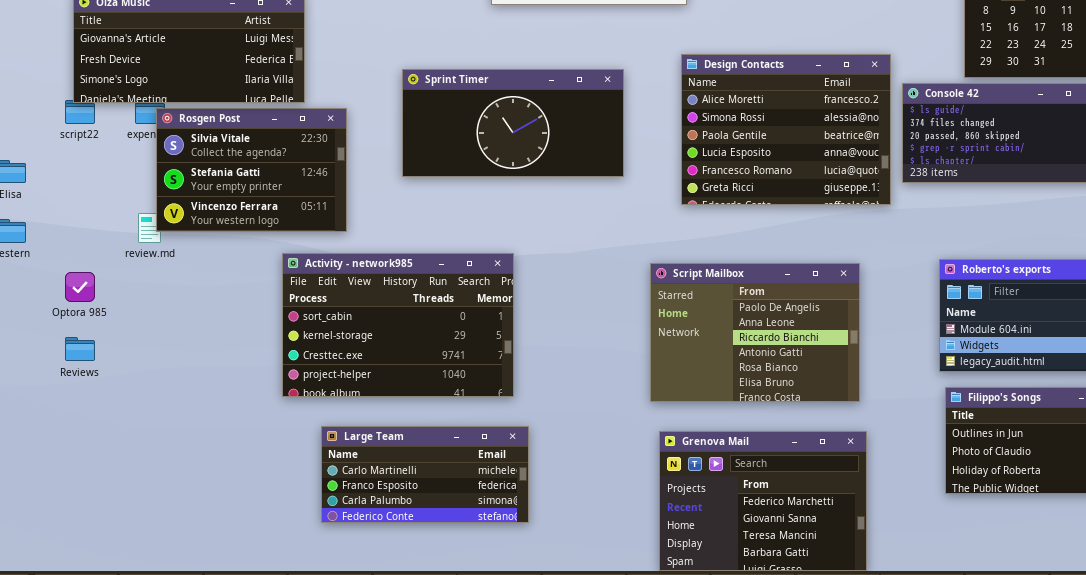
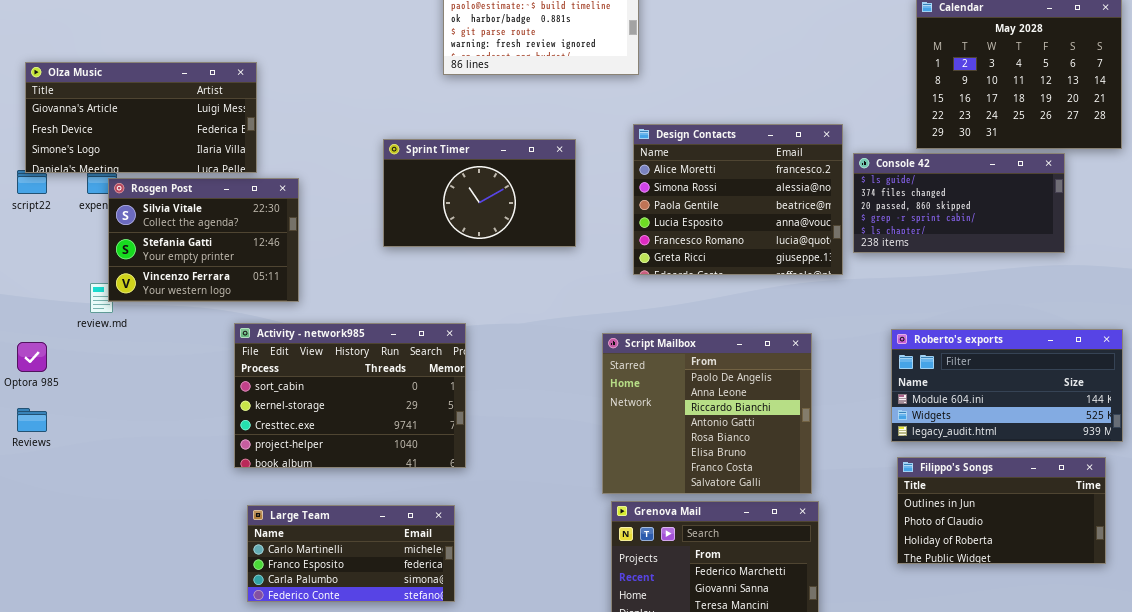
Sprint Timer: [402,69,624,177] -> [383,139,576,247], resized
Script Mailbox: [650,263,860,402] -> [602,333,812,494], resized
Large Team: [321,426,529,523] -> [247,505,455,602], moved

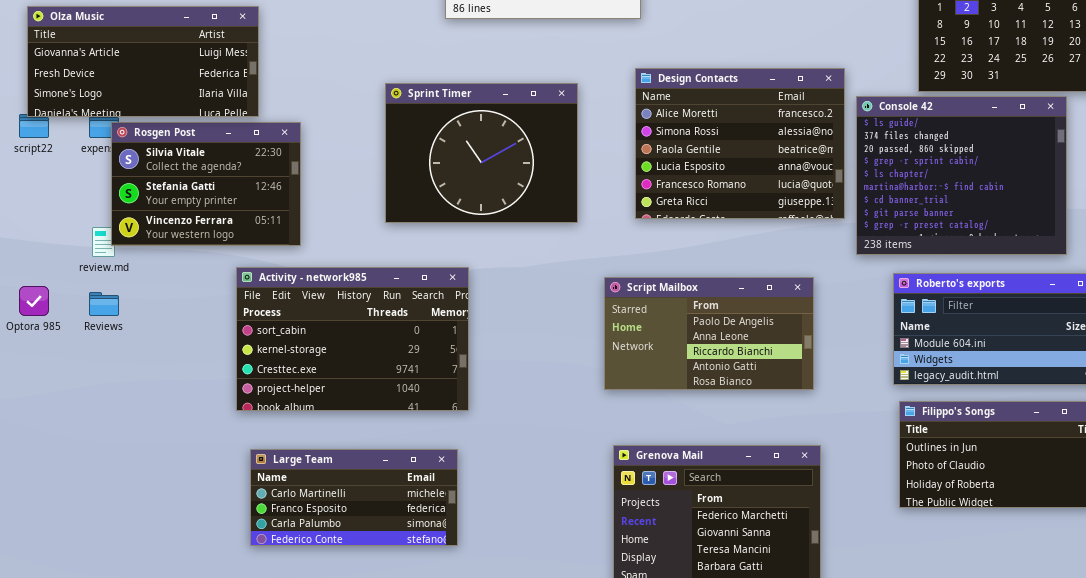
Sprint Timer: [383,139,576,247] -> [385,83,578,223], resized
Console 42: [853,153,1065,253] -> [856,96,1067,255], resized
Script Mailbox: [602,333,812,494] -> [604,277,814,390], resized
Reviews: [17,408,47,432] -> [89,292,119,316], moved

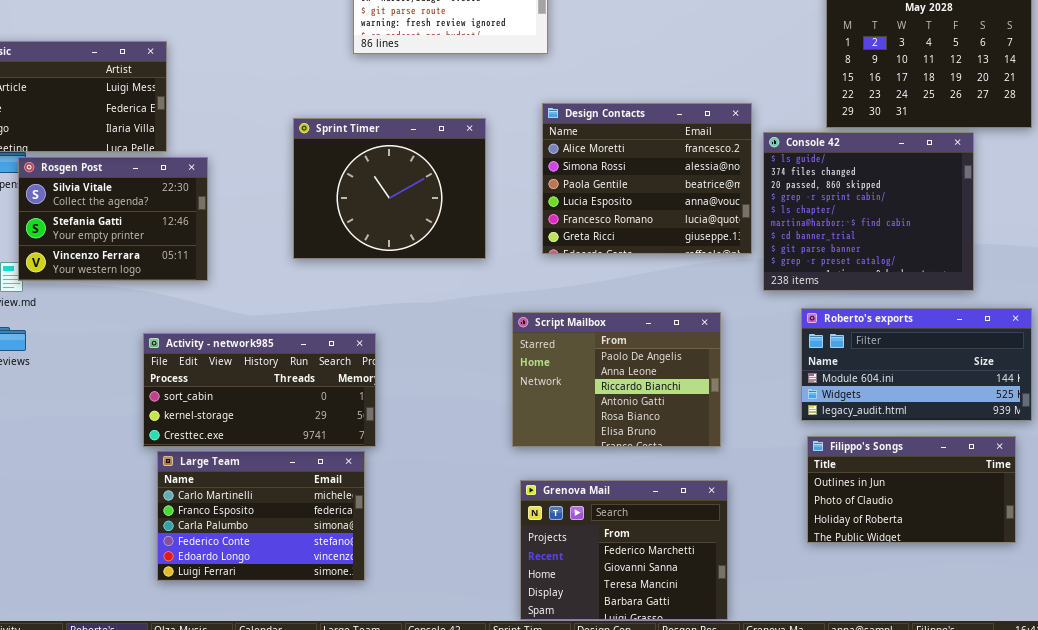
Activity - network985: [236,267,469,411] -> [143,333,376,447], resized
Script Mailbox: [604,277,814,390] -> [512,312,721,447], resized
Large Team: [250,449,458,546] -> [157,451,365,581], resized

